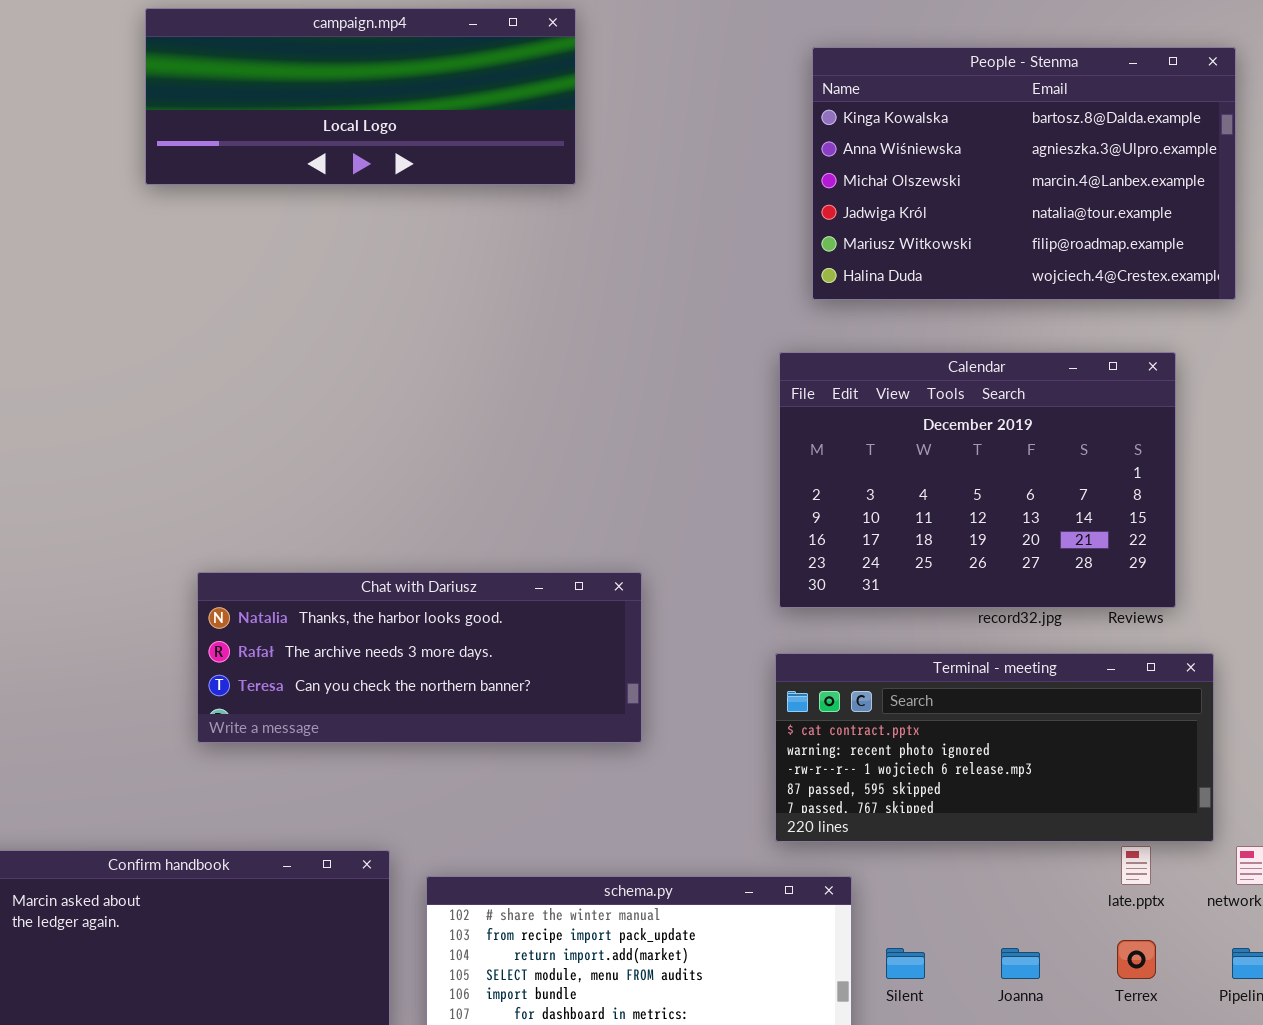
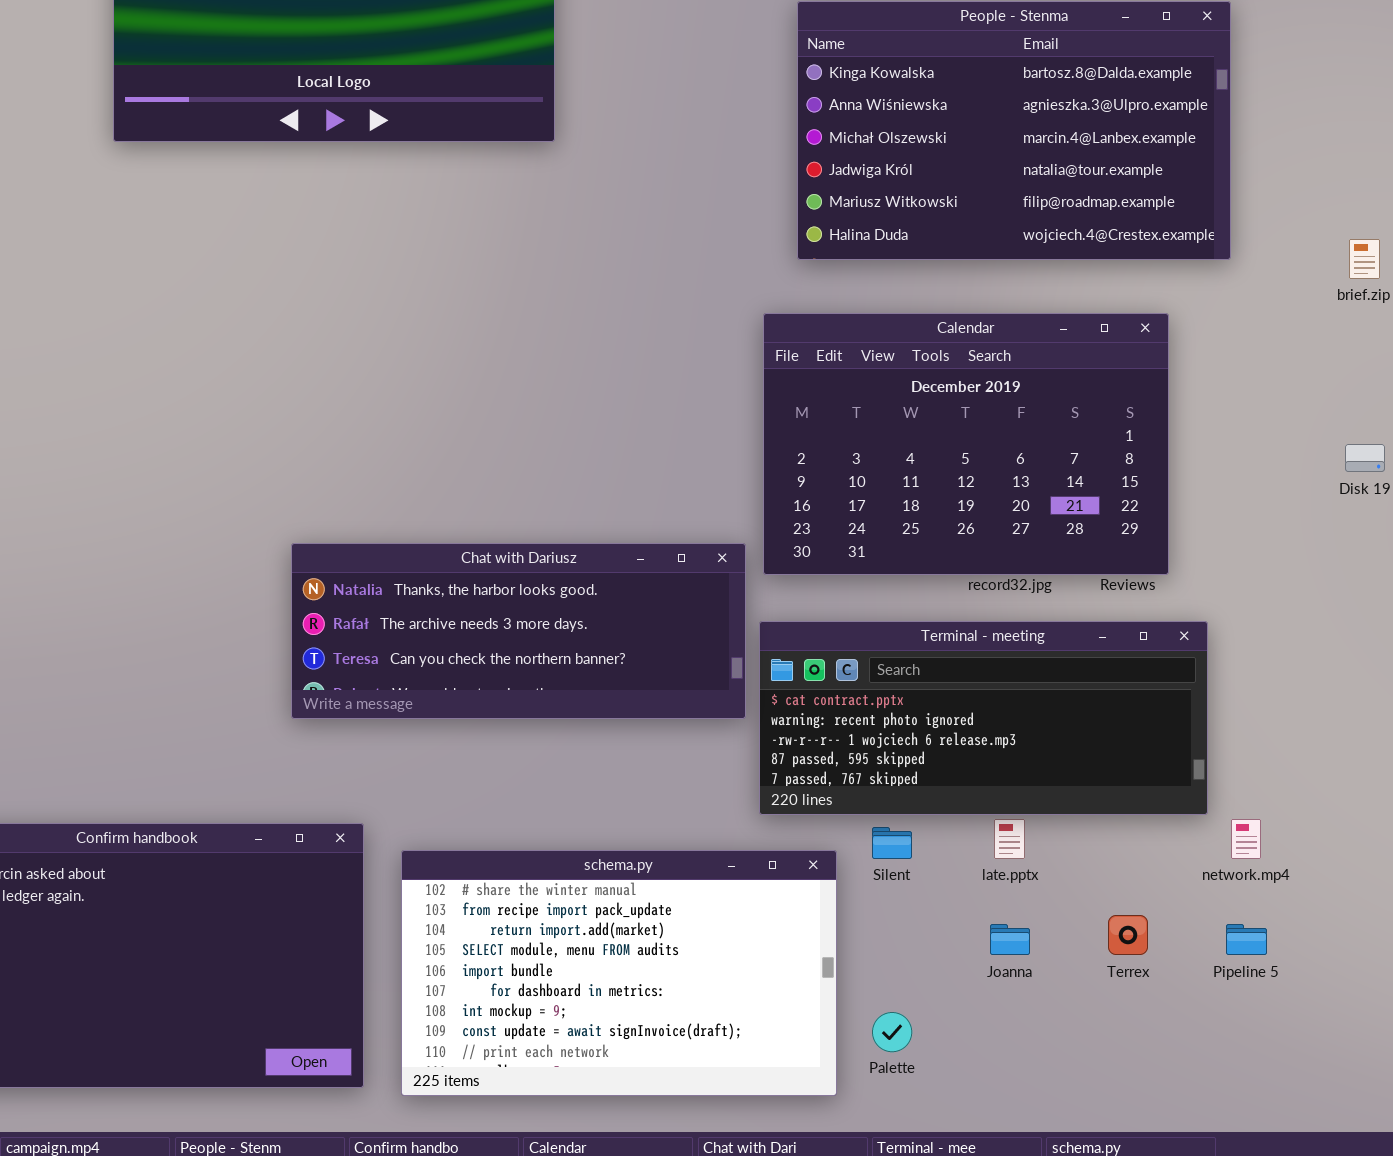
Chat with Dariusz: [197,572,642,743] -> [291,543,746,719], moved
late.pptx: [1121,846,1151,885] -> [994,819,1025,859], moved
Silent: [886,948,925,979] -> [872,827,912,859], moved

